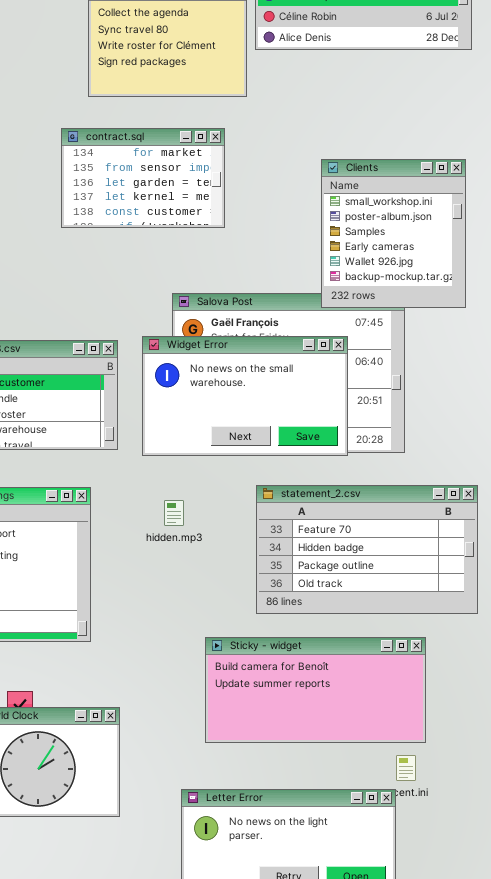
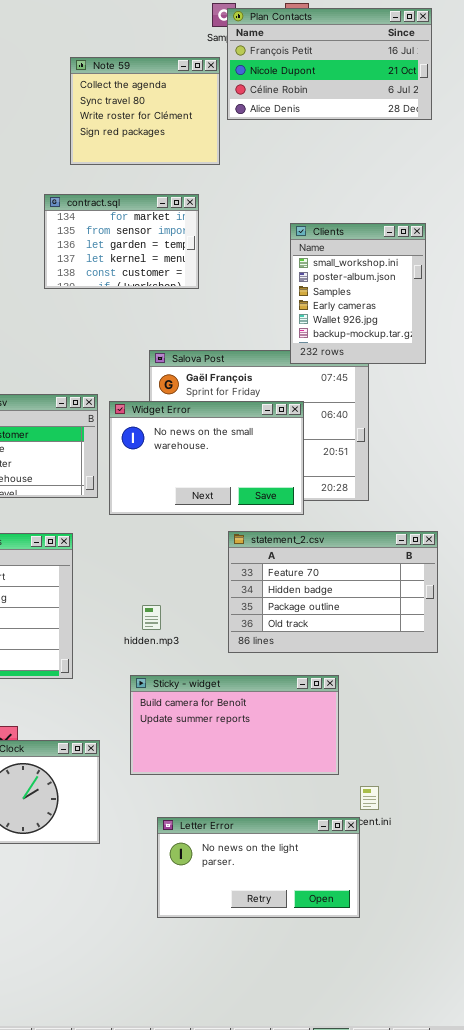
Widget Error: [142,336,348,456] -> [109,401,304,515], moved
hidden.mp3: [164,500,184,526] -> [142,605,161,630], moved
Sticky - widget: [205,637,426,743] -> [130,675,339,775], moved

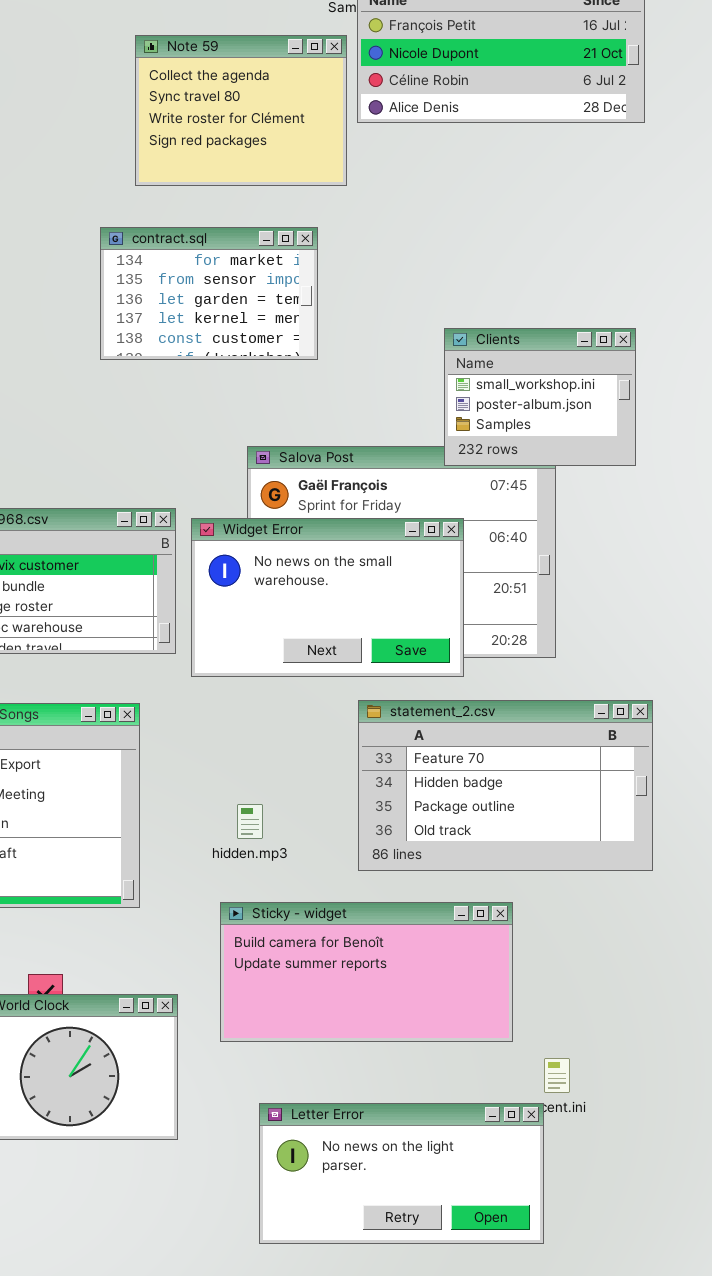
Clients: [290,223,426,364] -> [444,328,636,466], resized

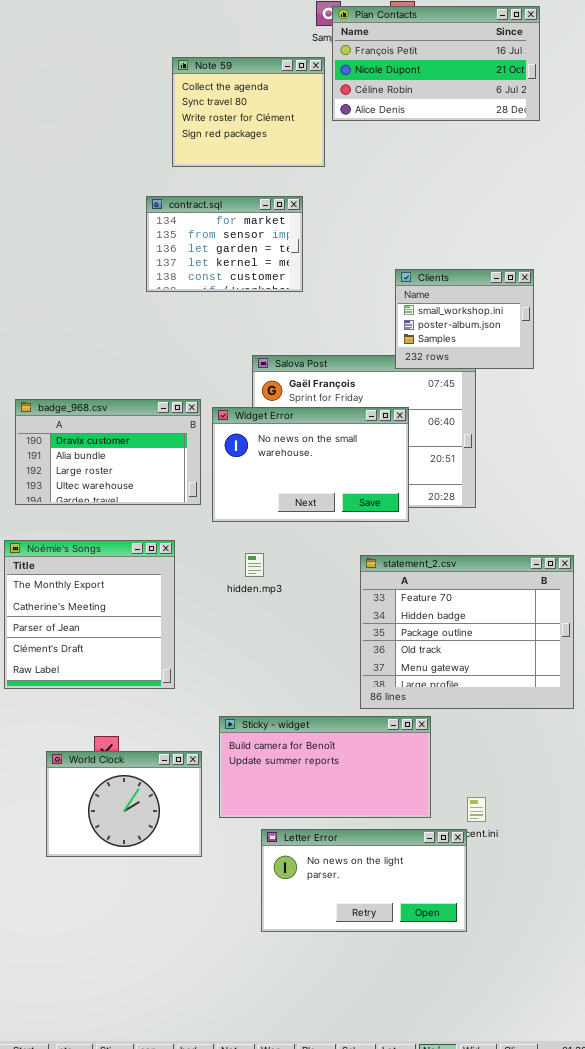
statement_2.csv: [358,700,653,871] -> [360,555,574,709], moved, resized
hidden.mp3: [237,804,263,839] -> [245,553,264,577], moved
Sticky - widget: [220,902,513,1042] -> [219,716,431,818], moved

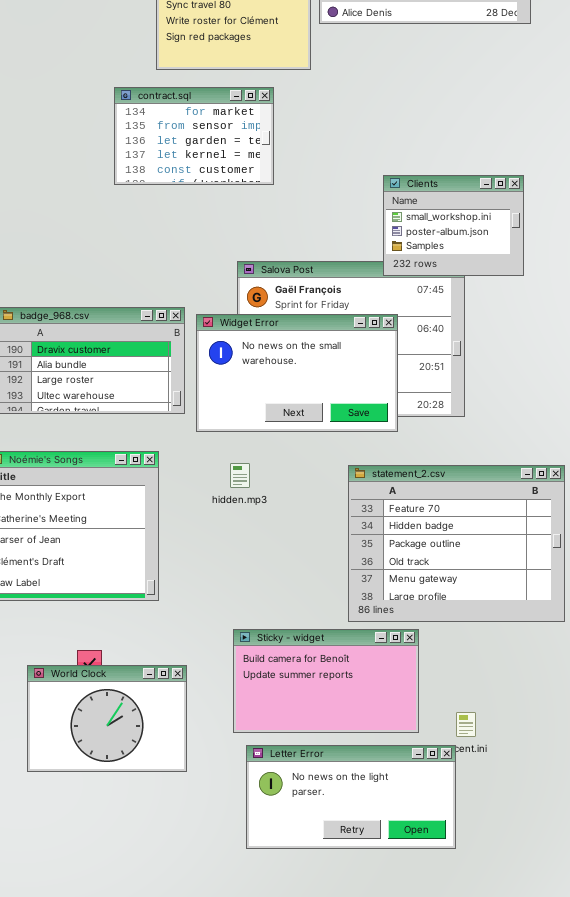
contract.sql: [146,196,303,292] -> [114,87,274,185], moved
Sticky - widget: [219,716,431,818] -> [233,629,419,733], resized

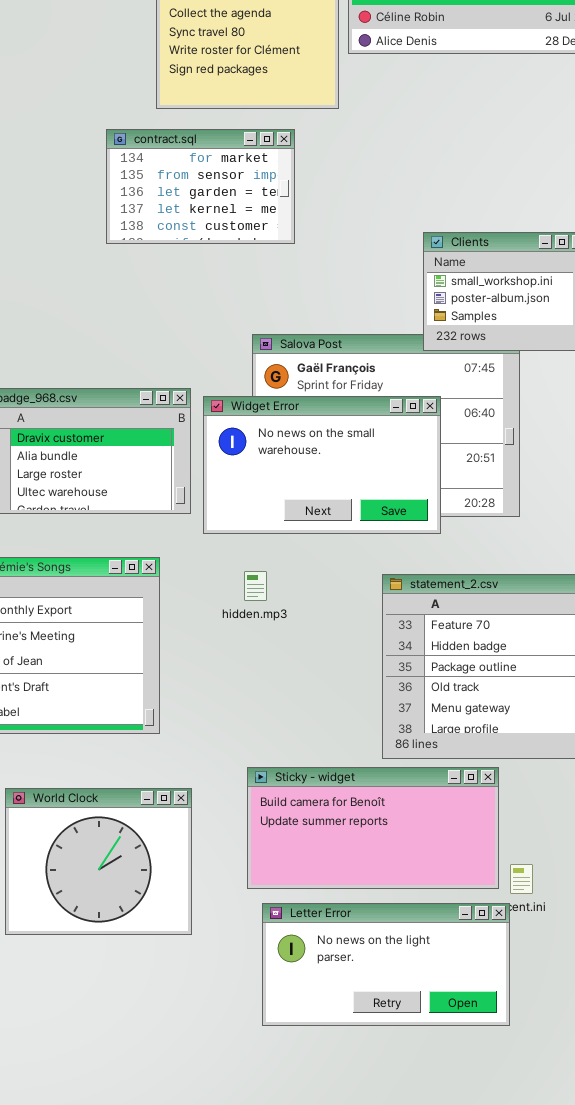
Sticky - widget: [233,629,419,733] -> [247,767,499,889], resized
World Clock: [27,665,187,772] -> [5,788,192,935], resized

